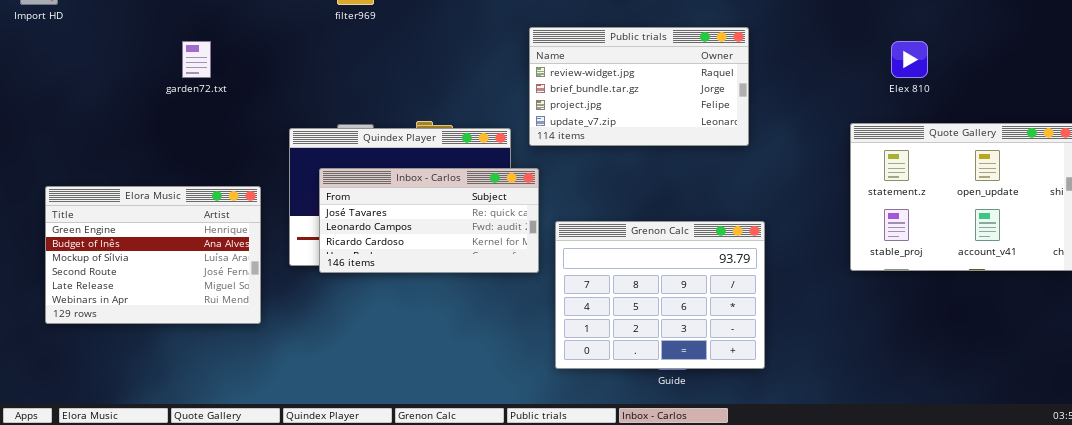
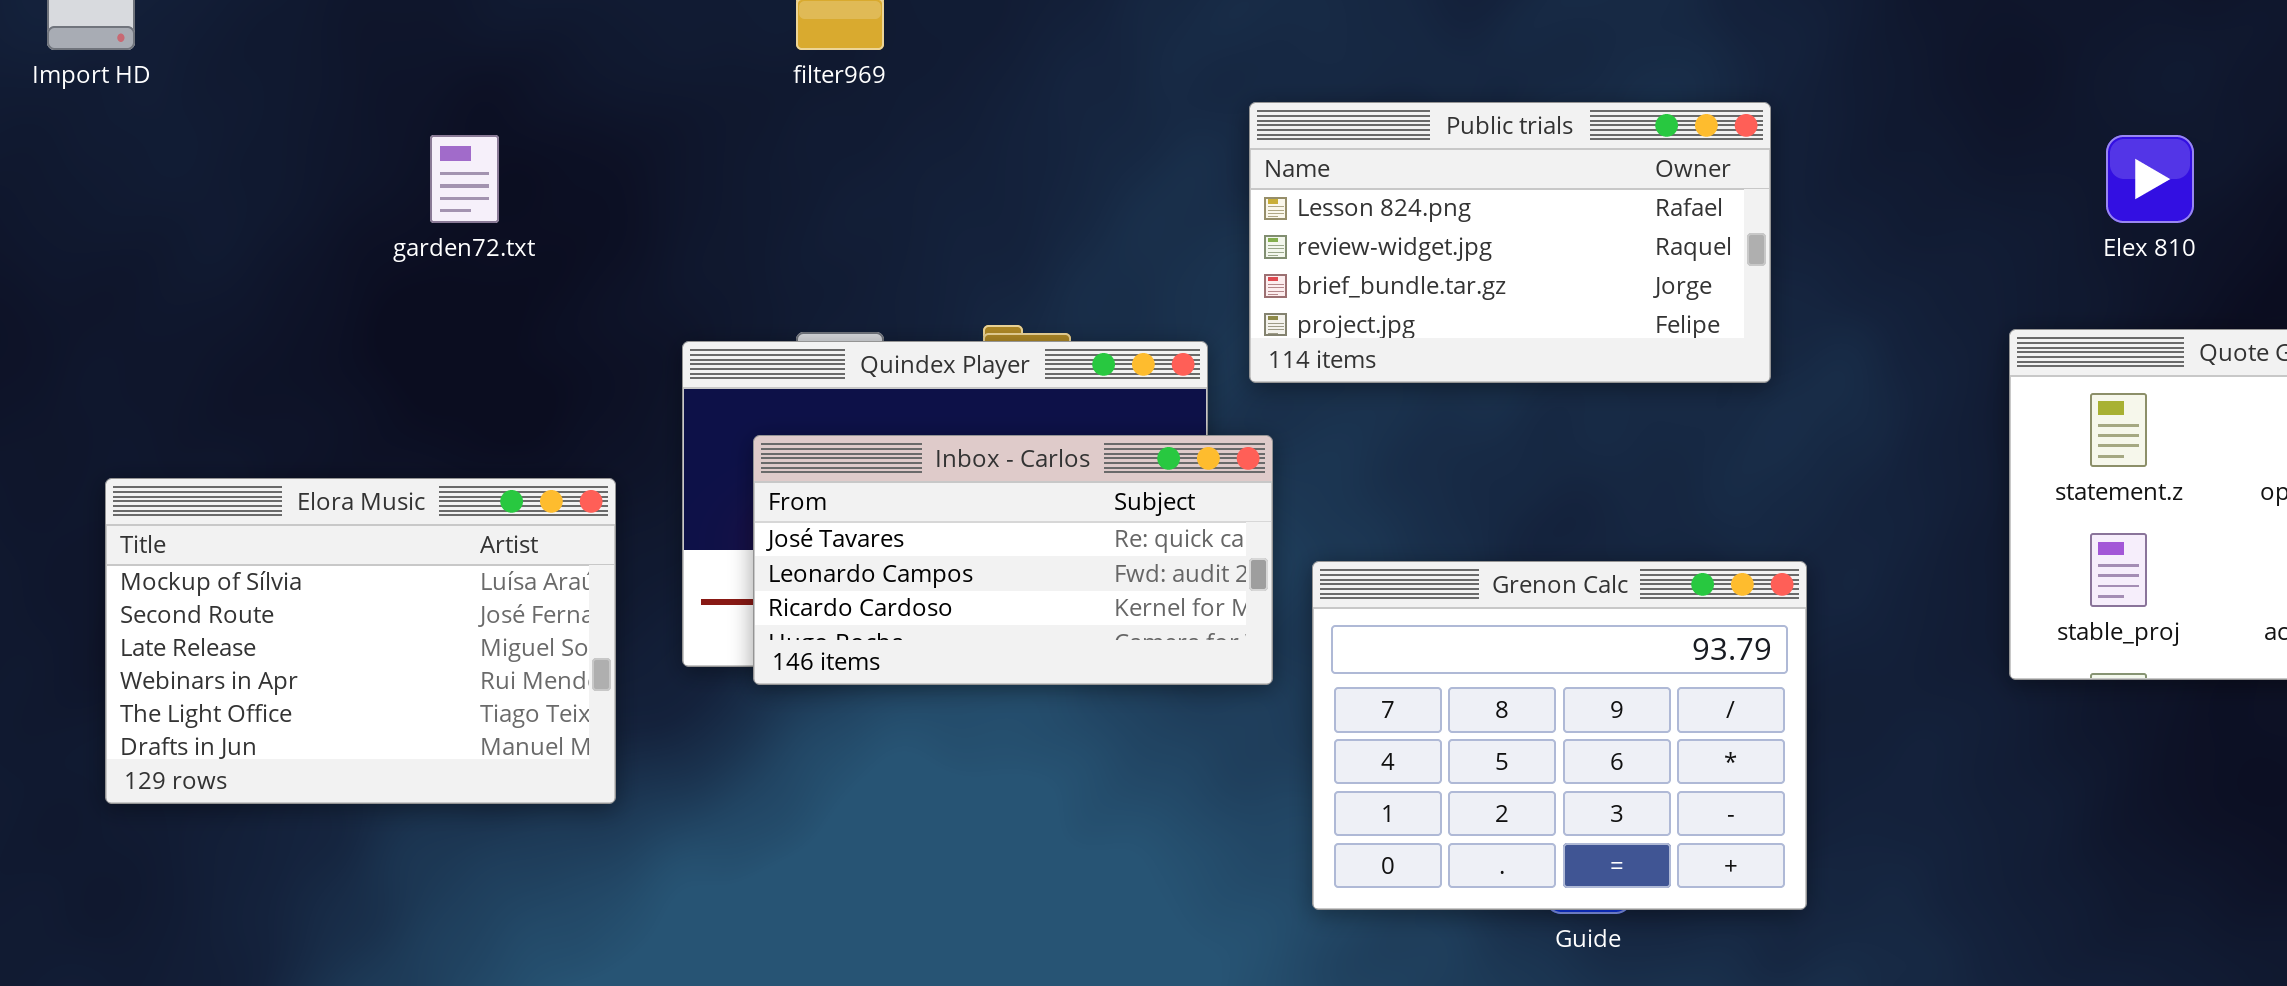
Public trials: [529,27,749,146] -> [1249,102,1771,383], scrolled up 1 row
Elora Music: [45,186,261,324] -> [105,478,616,804], scrolled down 2 rows

